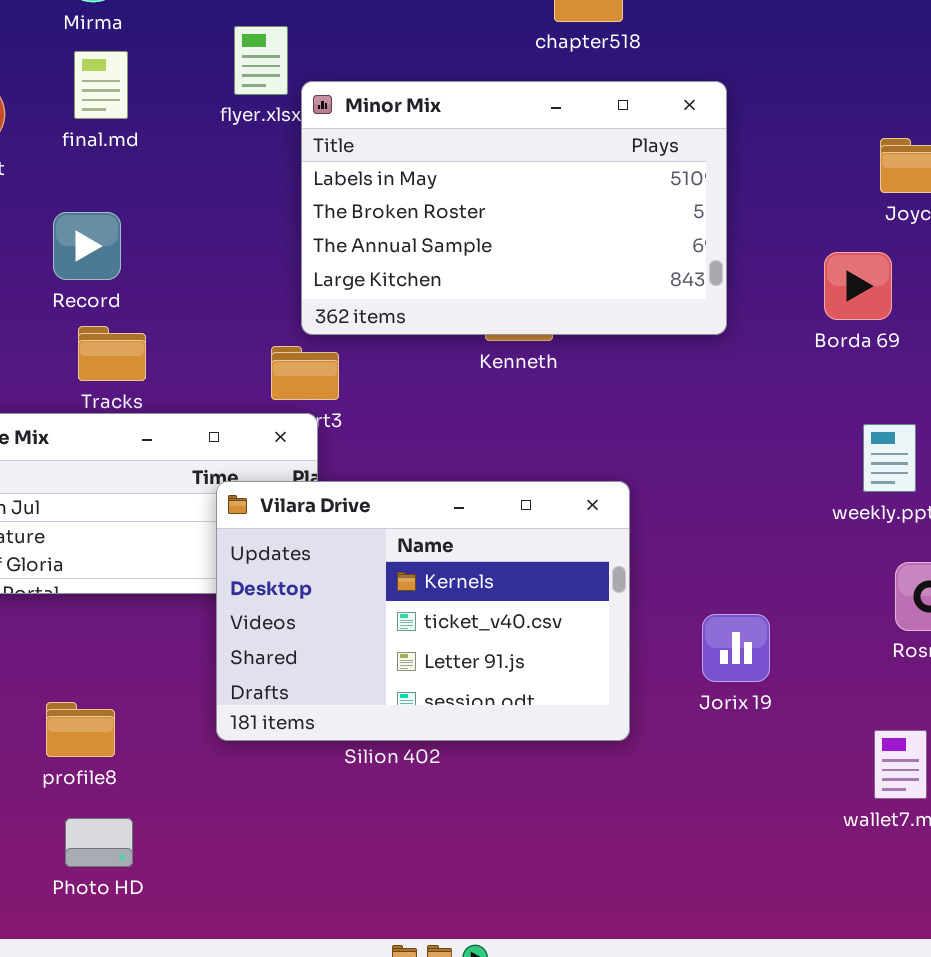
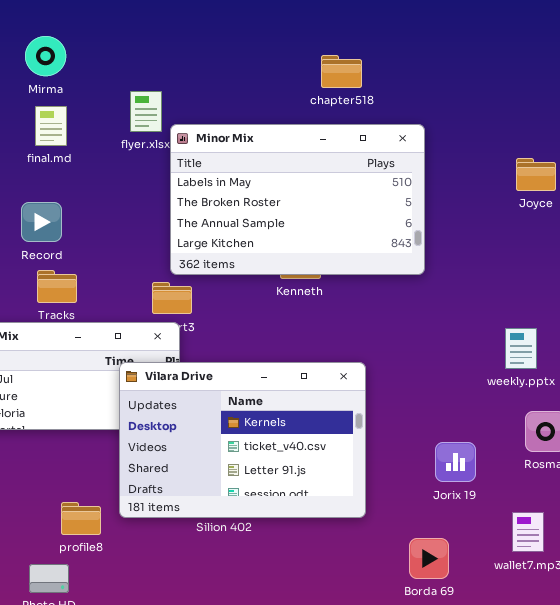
Borda 69: [824,252,892,320] -> [409,538,449,579], moved
Jorix 19: [702,614,770,682] -> [435,442,476,482], moved
profile8: [46,702,115,757] -> [61,502,101,535], moved

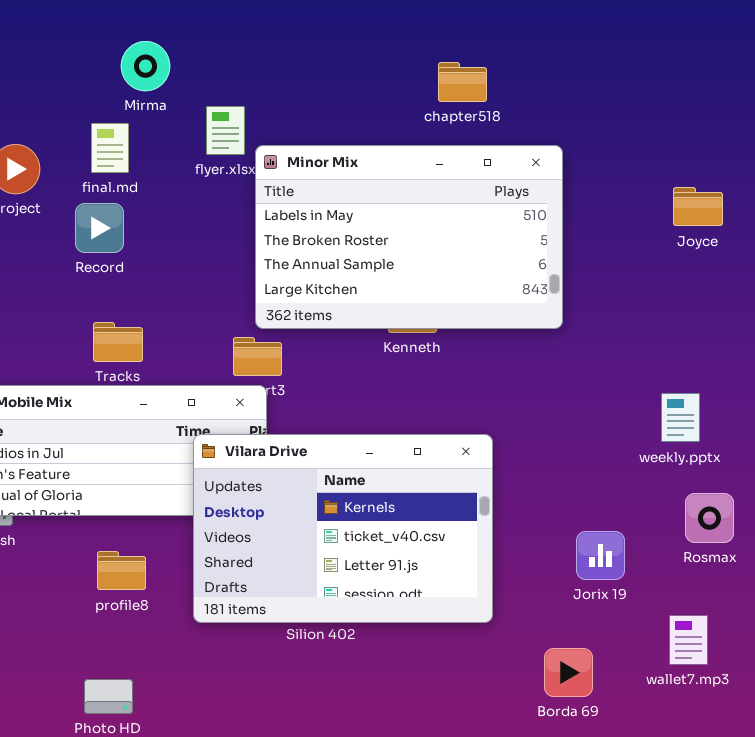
Mirma: [25,36,66,76] -> [121,41,170,91], moved
Record: [21,202,62,242] -> [75,203,124,253], moved
profile8: [61,502,101,535] -> [97,551,146,590], moved

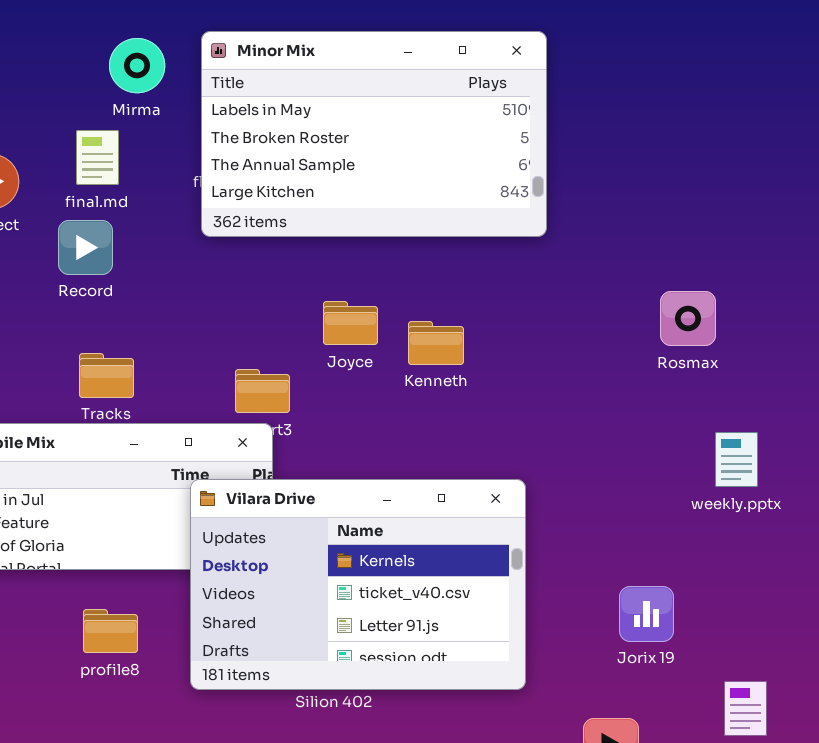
Minor Mix: [255,145,563,329] -> [201,31,547,237], moved
Joyce: [673,187,723,226] -> [323,301,378,345], moved
Rosmax: [685,493,734,543] -> [660,291,716,346], moved

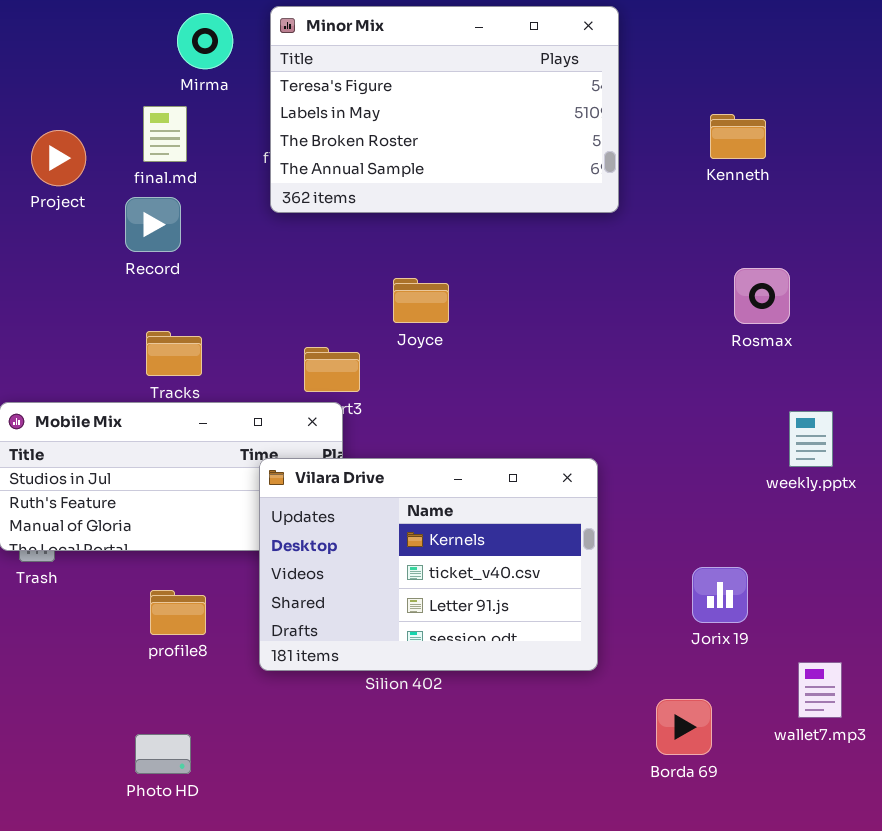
Minor Mix: [201,31,547,237] -> [270,6,619,213], scrolled up 1 row
Kenneth: [408,321,464,365] -> [710,114,766,159], moved

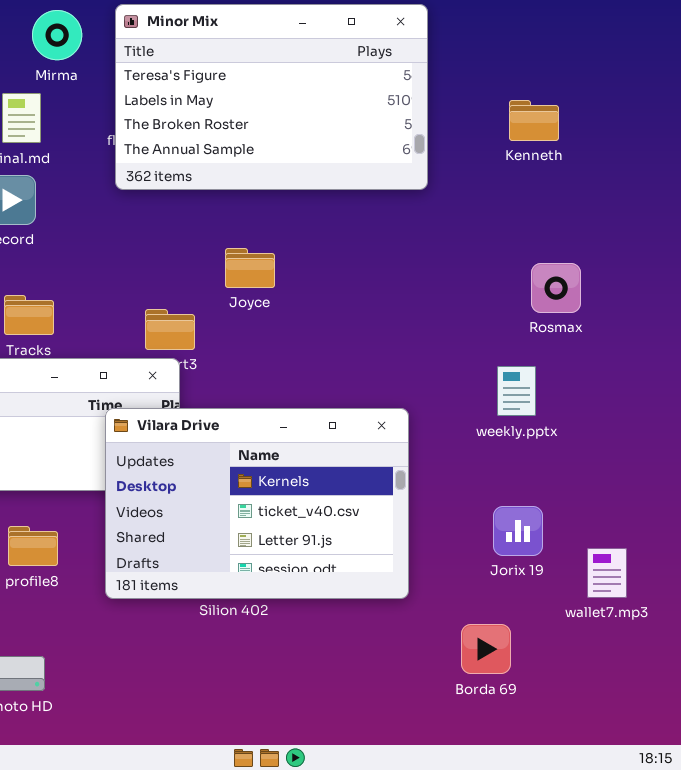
Rosmax: [734,268,790,324] -> [531,263,581,313], moved
weekly.pptx: [789,411,833,467] -> [497,366,536,416], moved
wallet7.mp3: [798,662,842,718] -> [587,548,627,598], moved

